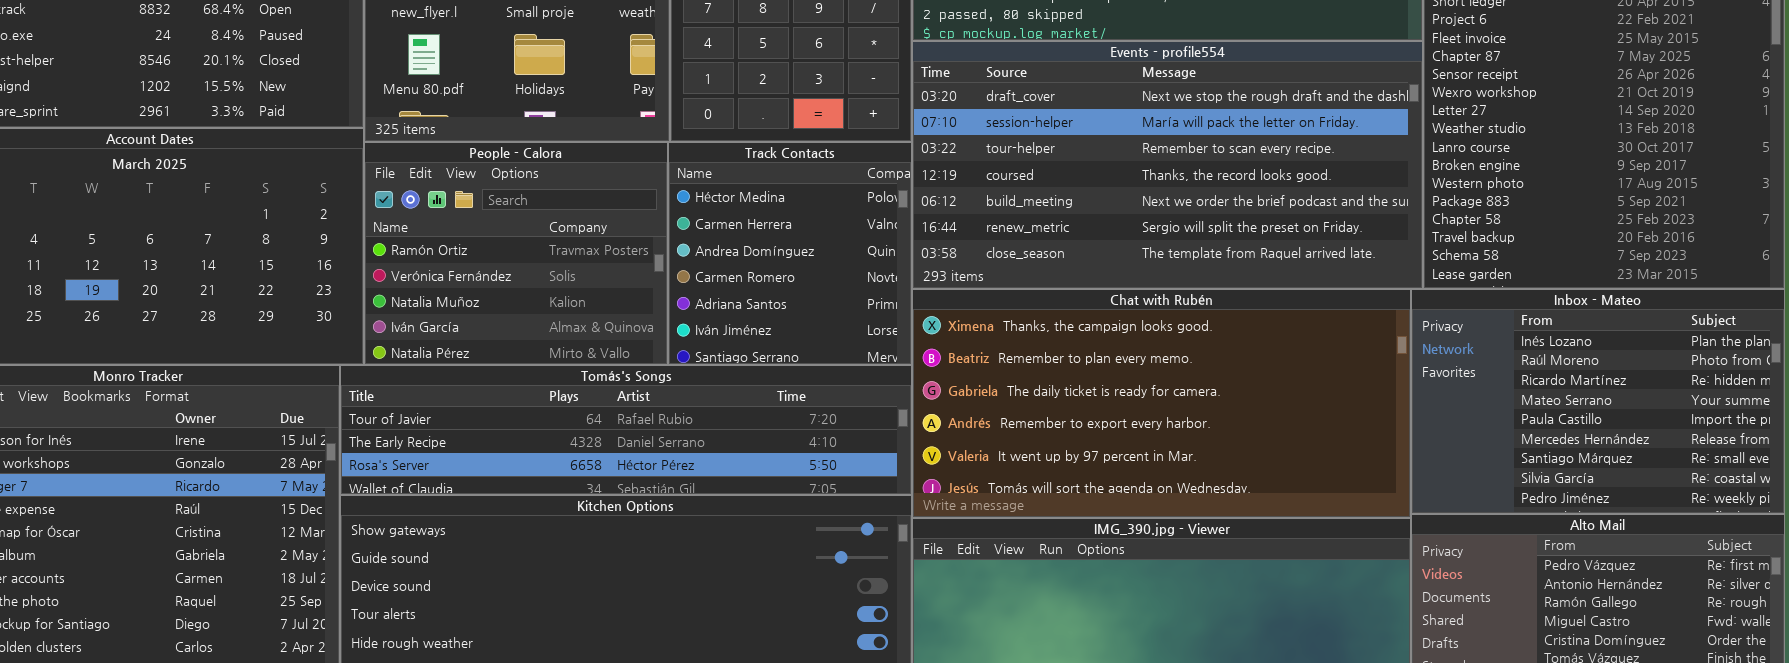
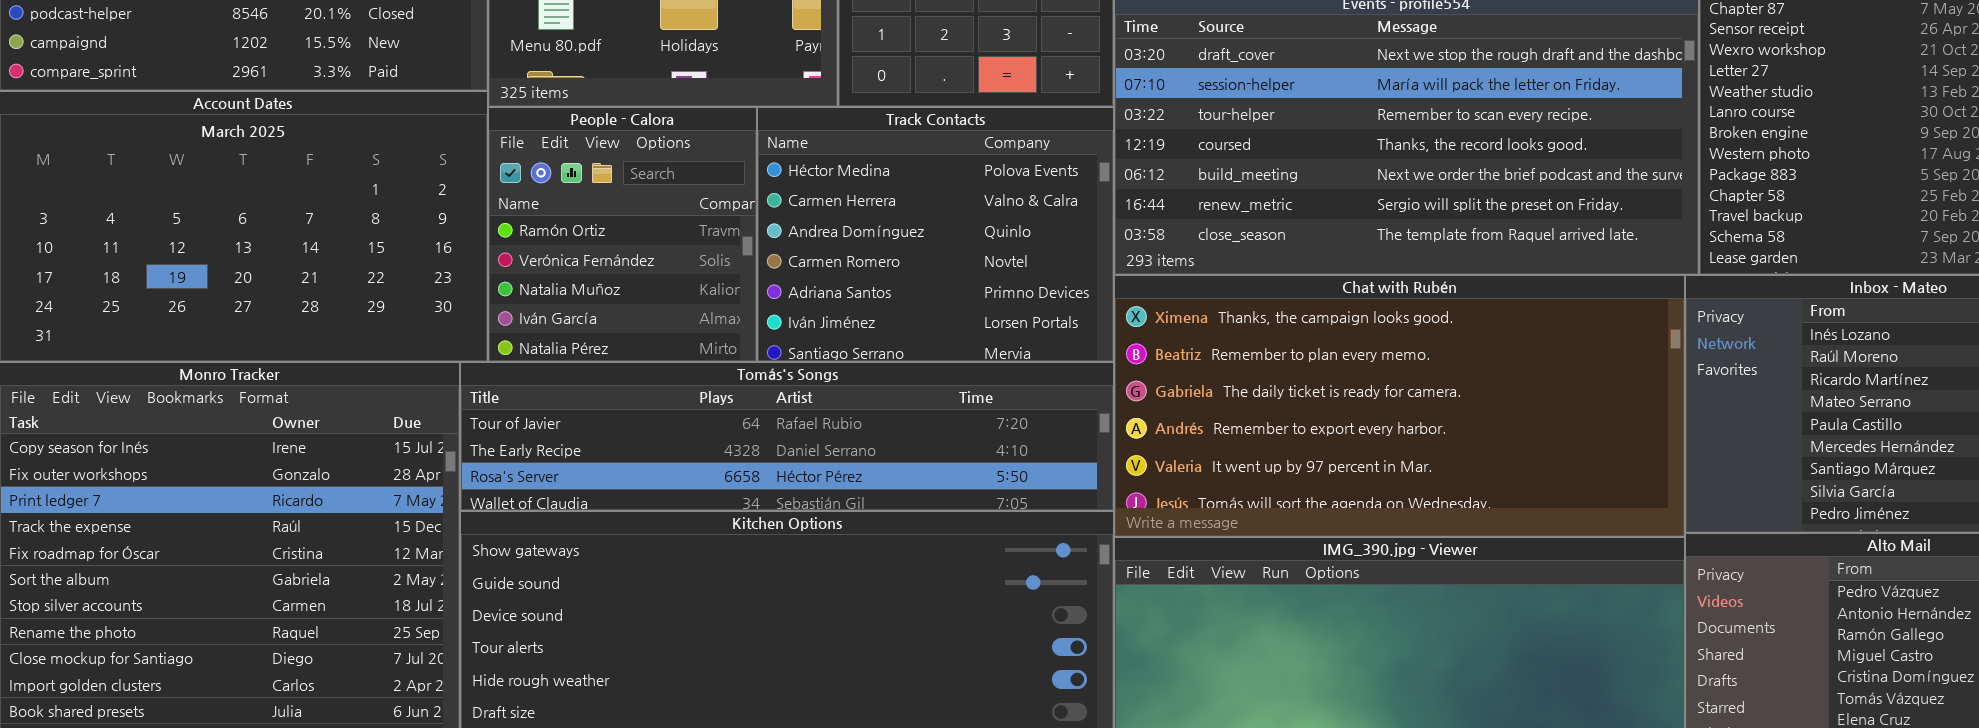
People - Calora: [364,142,668,365] -> [488,107,757,362], resized
Track Contacts: [668,142,912,365] -> [757,107,1114,362], resized

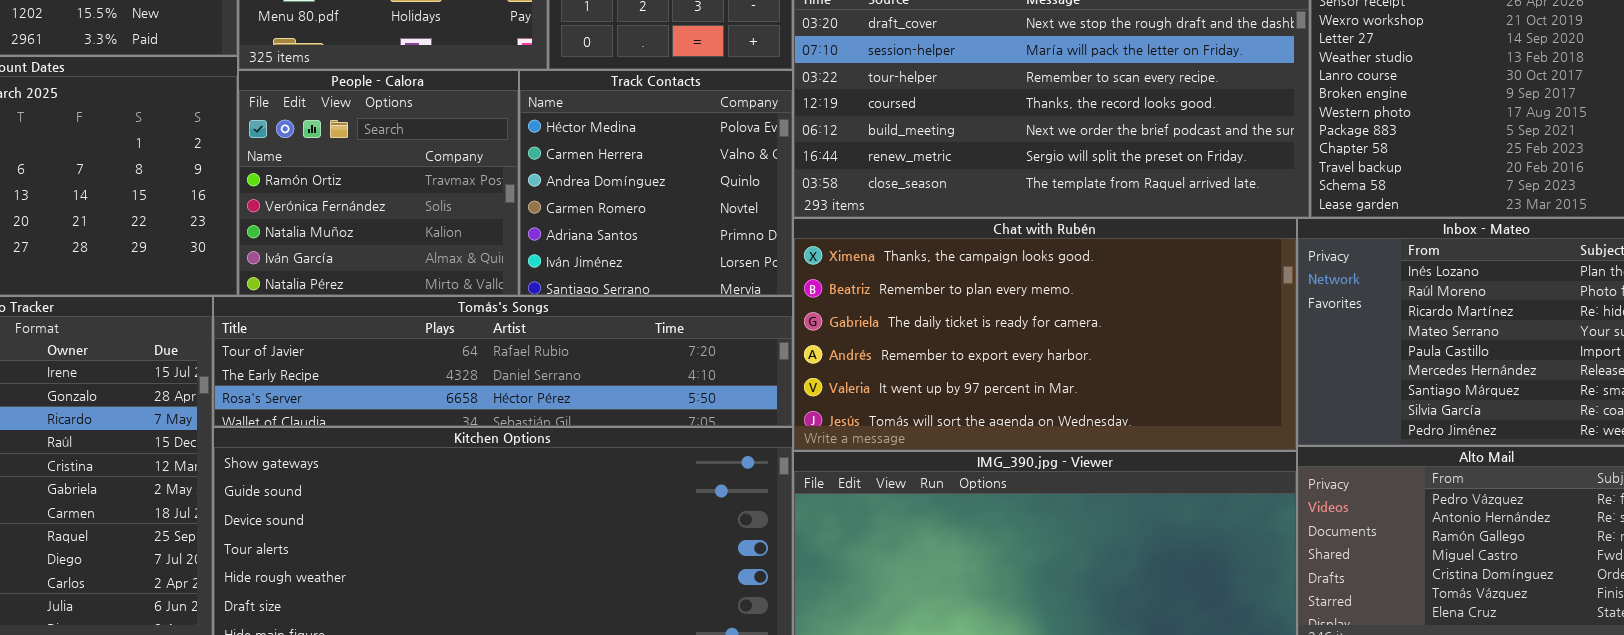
People - Calora: [488,107,757,362] -> [238,70,519,296], resized
Track Contacts: [757,107,1114,362] -> [519,70,793,296], resized

